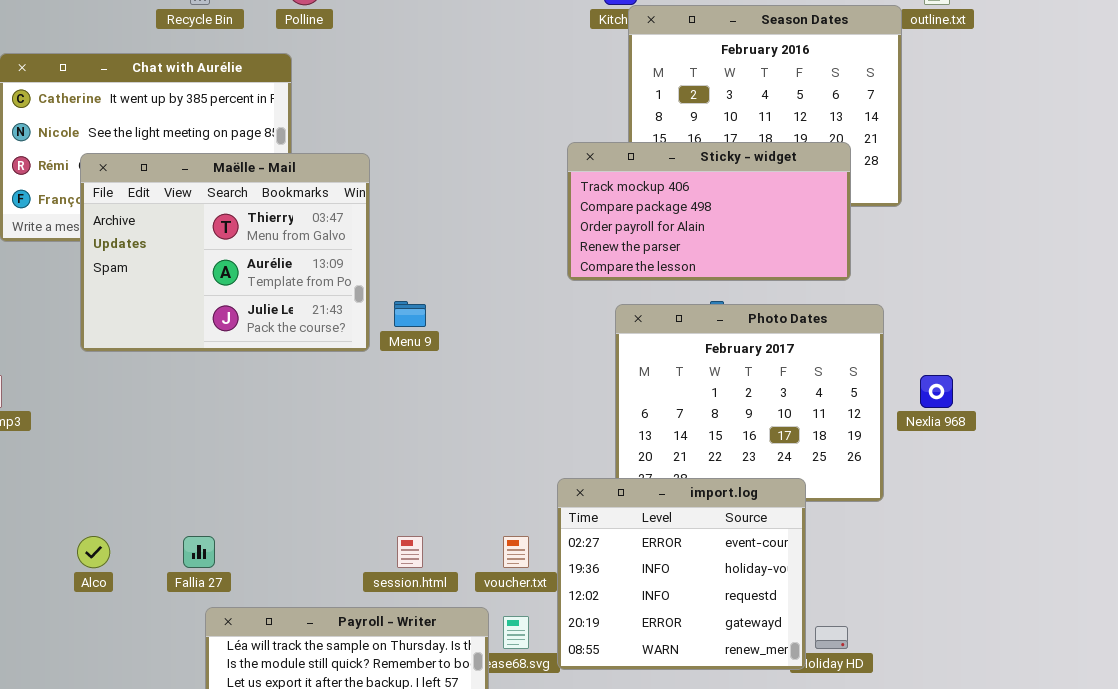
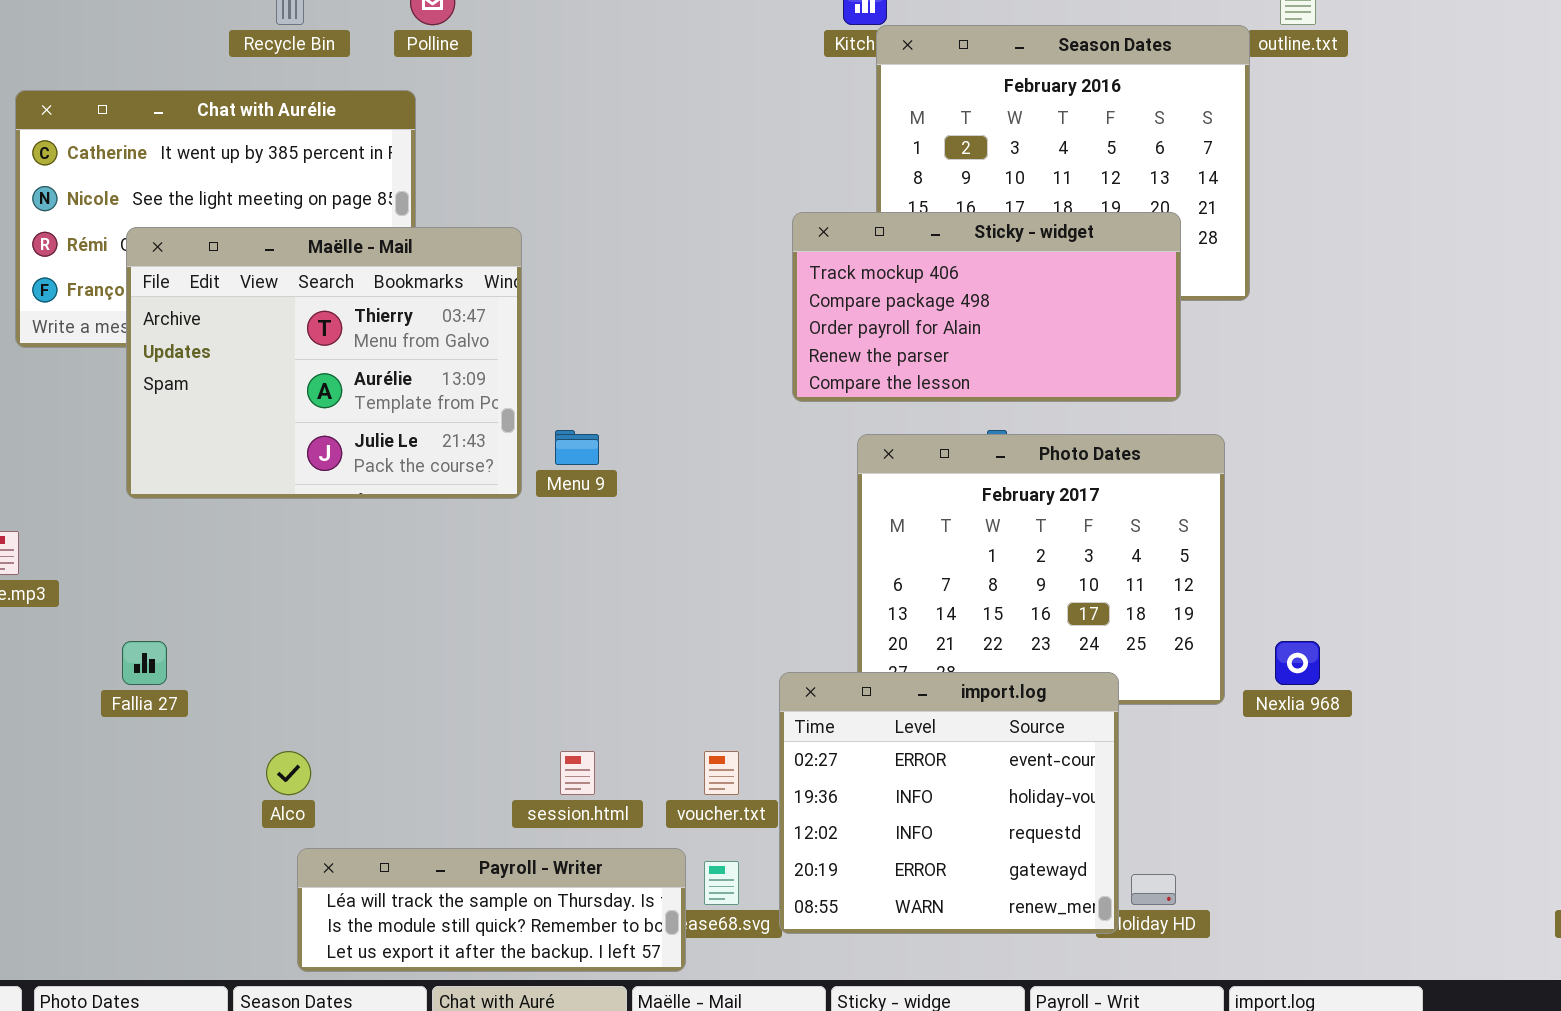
Nexlia 968: [920,375,953,408] -> [1275,641,1320,685], moved
Alco: [77,536,110,568] -> [266,751,311,795], moved
Fallia 27: [183,536,215,568] -> [122,641,167,685], moved

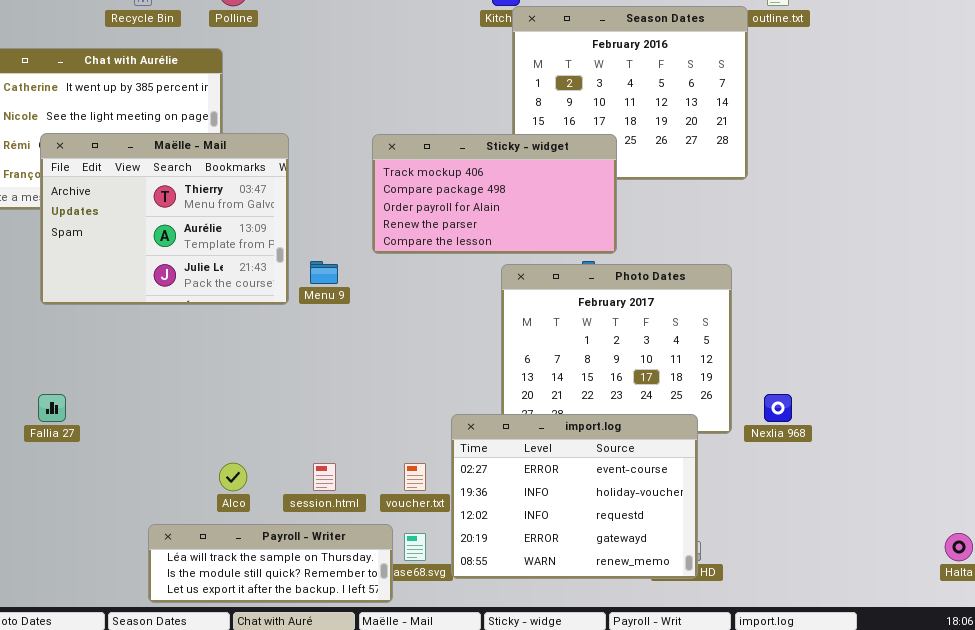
Sticky - widget: [792,212,1181,402] -> [372,134,617,254], moved
import.log: [779,672,1119,934] -> [451,414,698,579], resized
Alco: [266,751,311,795] -> [219,463,247,491], moved

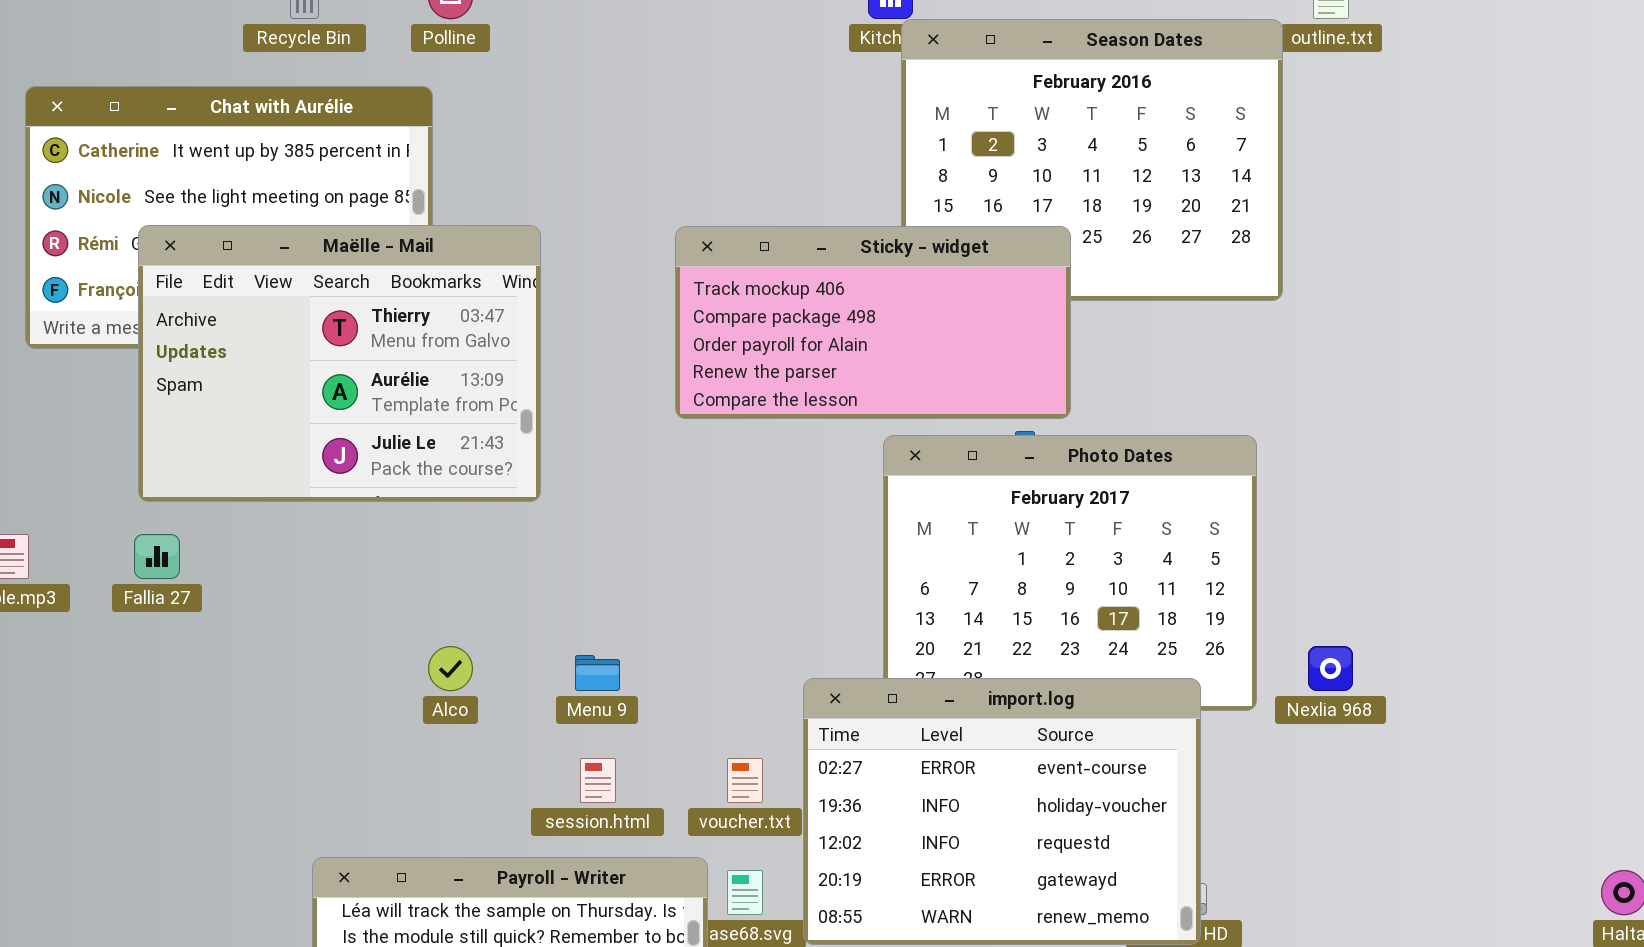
Menu 9: [310,261,338,284] -> [575,655,620,691], moved
Fallia 27: [38,394,66,422] -> [134,534,180,579], moved
Alco: [219,463,247,491] -> [428,646,473,691], moved

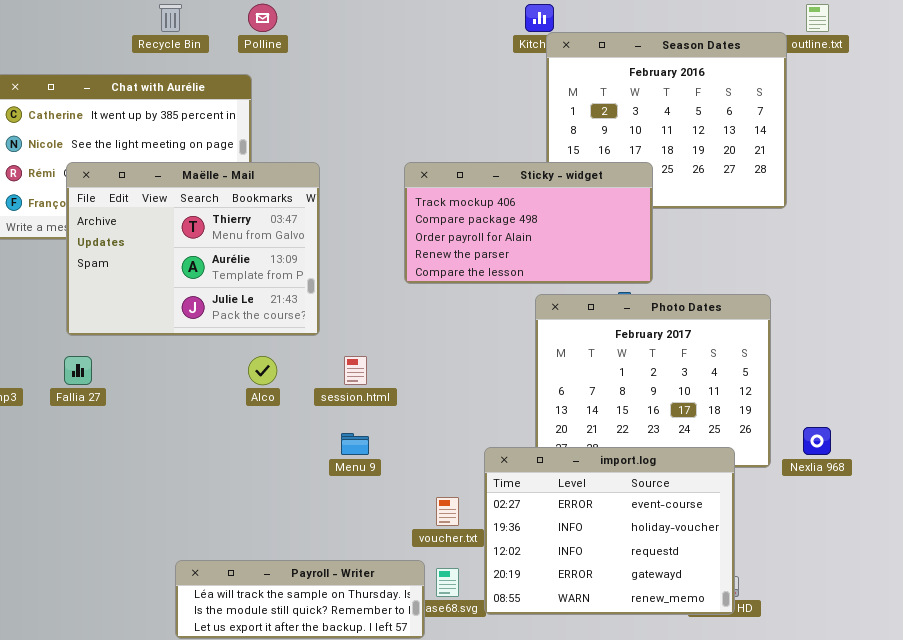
Alco: [428,646,473,691] -> [248,356,277,385], moved
session.html: [580,758,616,803] -> [344,356,367,385], moved

